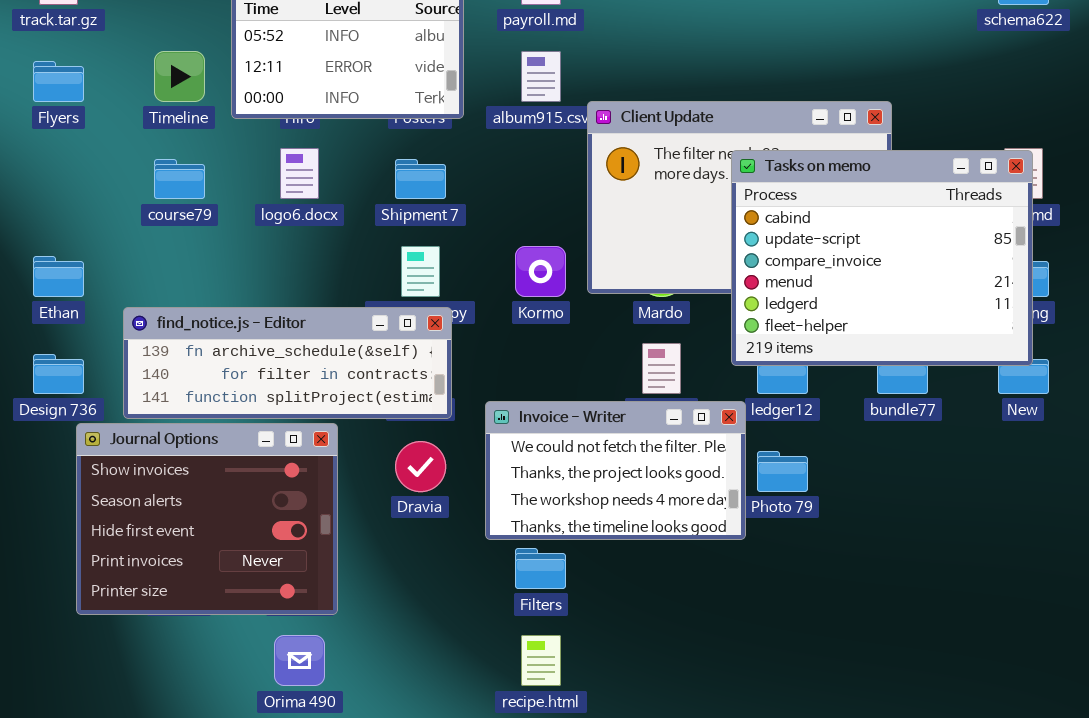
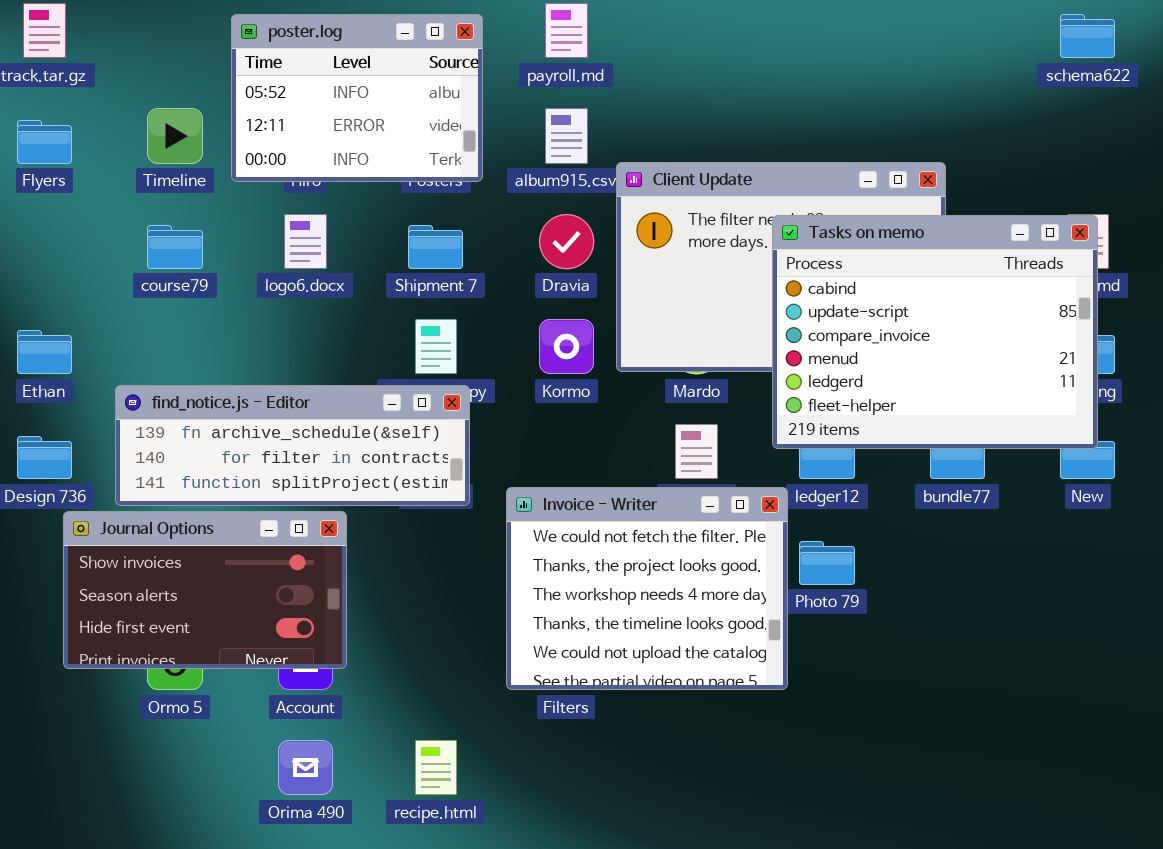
Invoice - Writer: [485,401,746,540] -> [506,487,788,690], resized
Journal Options: [76,423,338,615] -> [63,511,347,669], resized
Dravia: [395,441,446,492] -> [539,214,594,269], moved
recipe.html: [521,635,561,686] -> [415,740,457,795], moved

